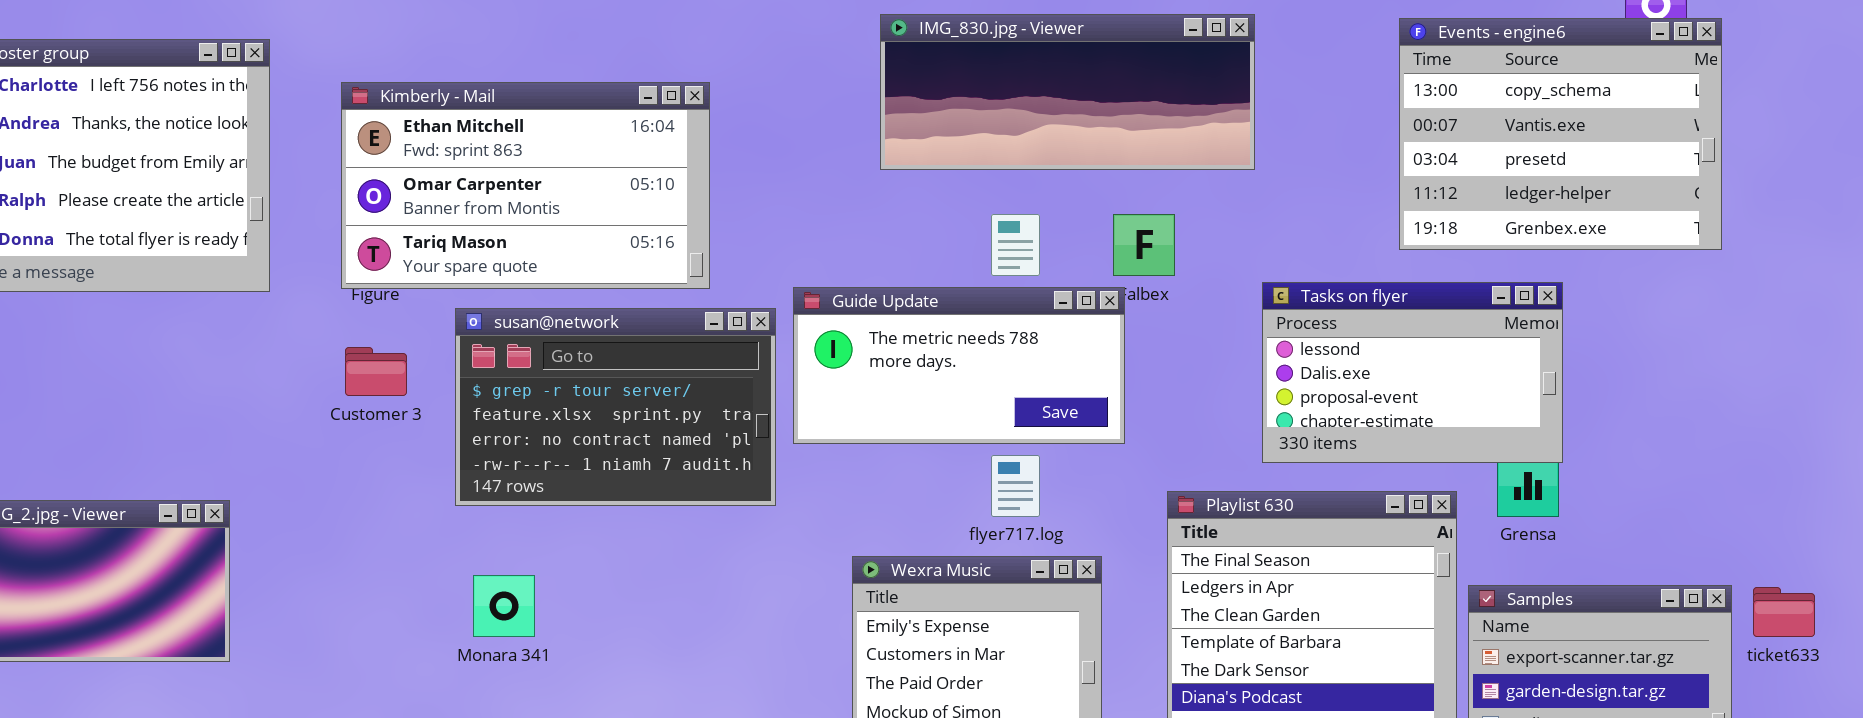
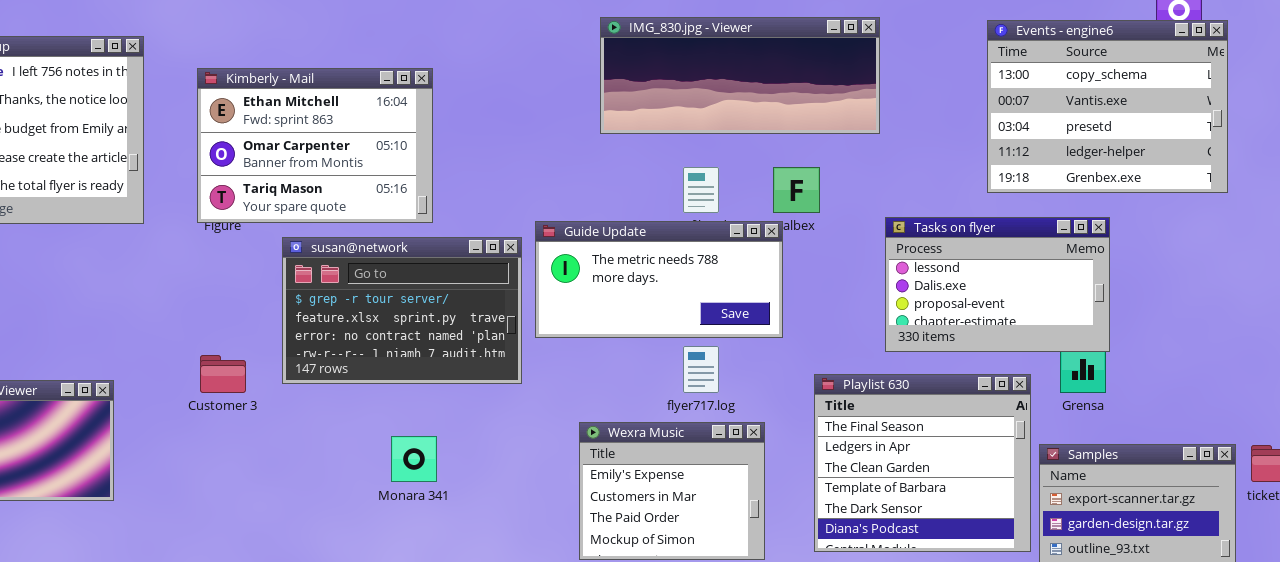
Kimberly - Mail: [341,82,710,289] -> [197,68,433,223], resized
Customer 3: [345,347,407,396] -> [200,355,246,393], moved
Monara 341: [473,575,535,637] -> [391,436,437,482], moved

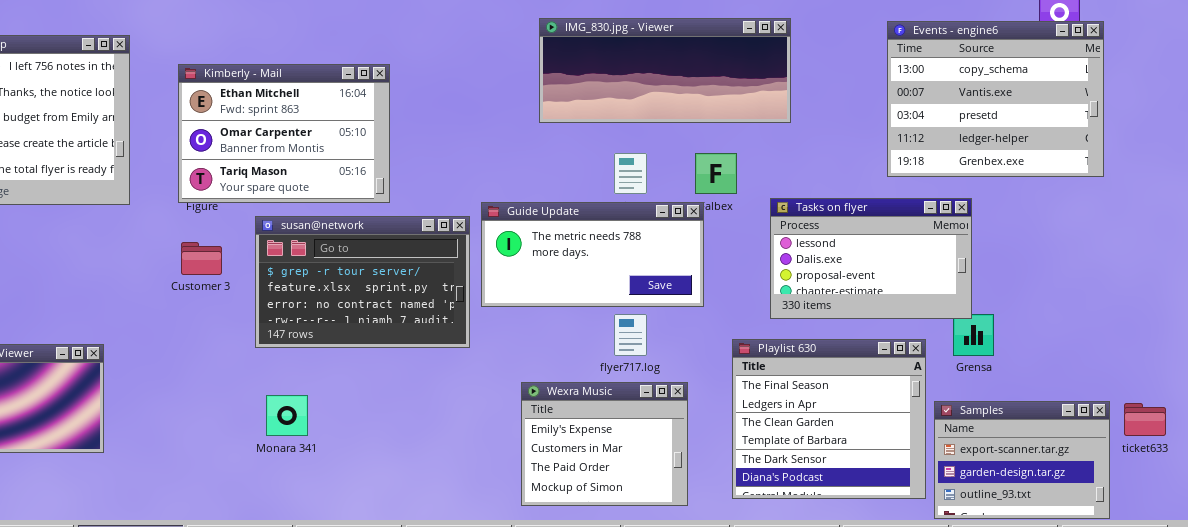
Tasks on flyer: [885,217,1110,352] -> [770,198,972,319], moved
Customer 3: [200,355,246,393] -> [181,242,222,275], moved
Monara 341: [391,436,437,482] -> [266,395,308,436], moved

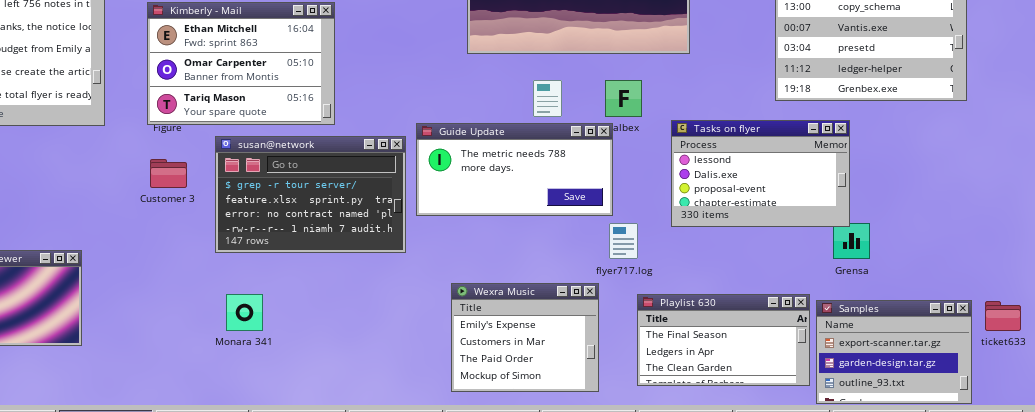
flyer717.log: [614,314,647,356] -> [609,223,638,259], moved
Playlist 630: [732,339,926,499] -> [637,294,810,386], resized

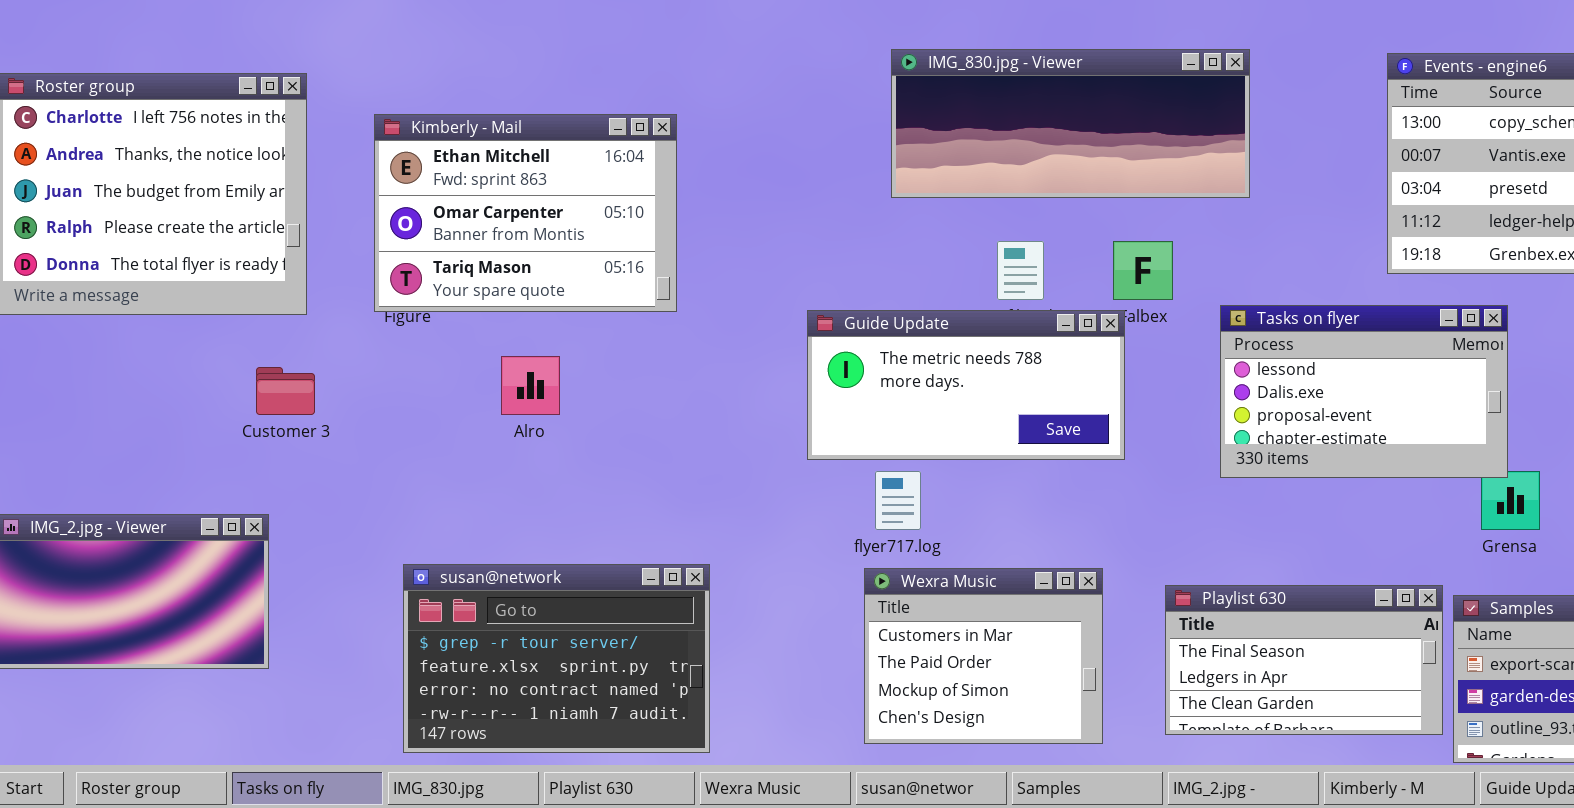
susan@network: [215,136,406,253] -> [403,564,710,753], moved
Customer 3: [150,159,187,188] -> [256,367,315,415], moved
flyer717.log: [609,223,638,259] -> [875,471,921,530], moved
Wexra Music: [451,283,599,392] -> [864,568,1103,744], scrolled down 1 row

